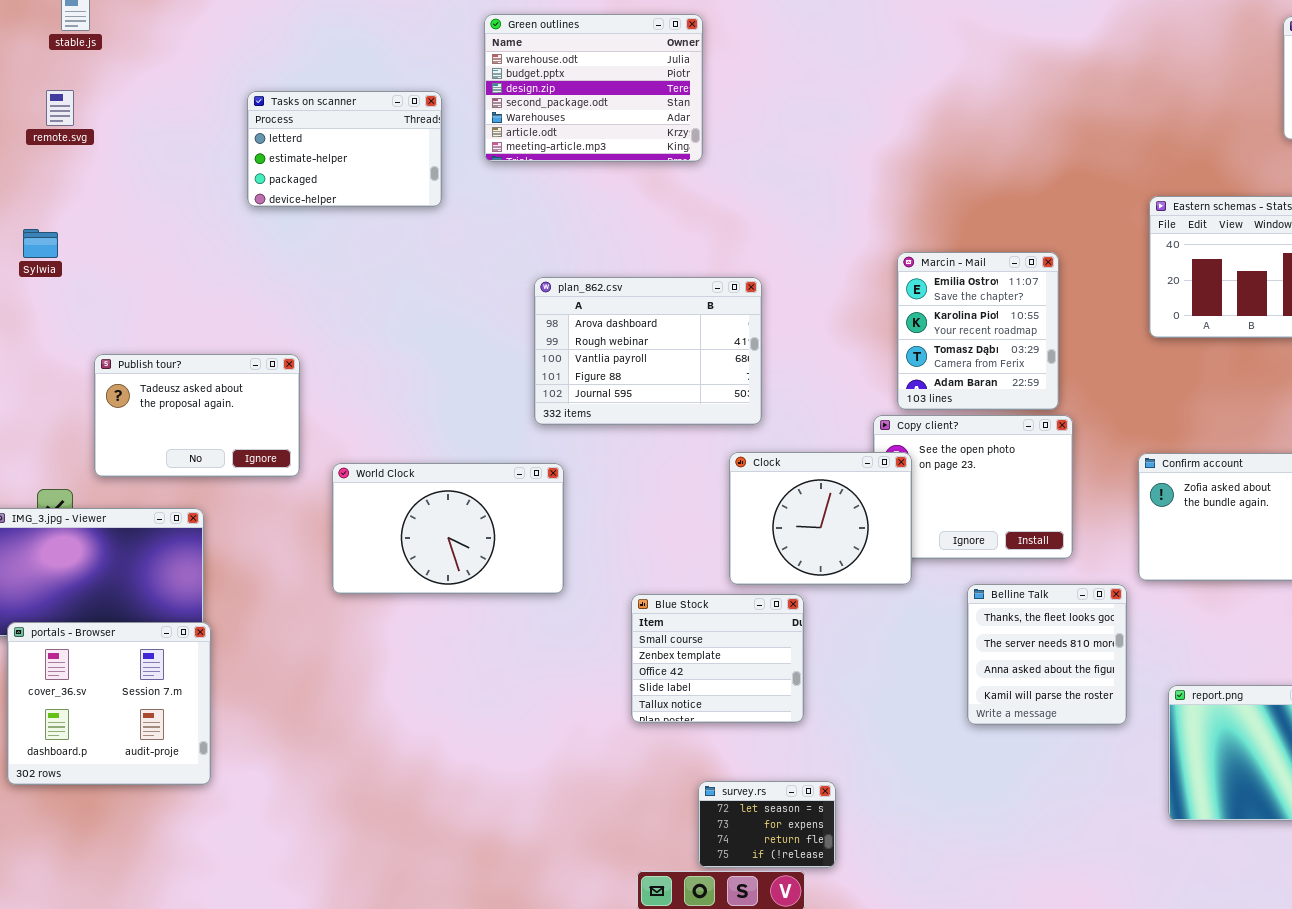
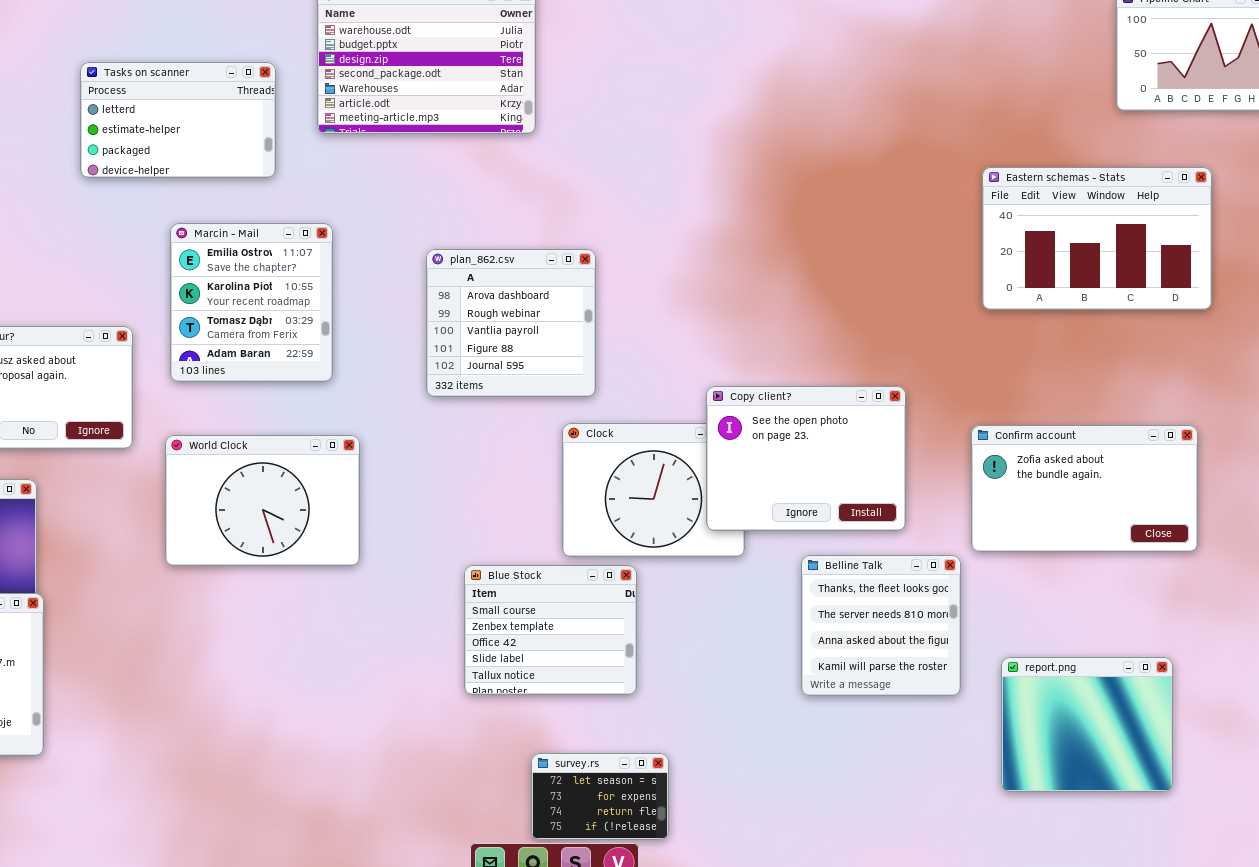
Marcin - Mail: [897,252,1059,410] -> [170,223,333,382], moved
plan_862.csv: [534,277,762,425] -> [426,249,596,397], resized
Copy client?: [873,415,1073,559] -> [706,386,906,531], raised
World Clock: [332,463,564,594] -> [165,435,360,566], resized

